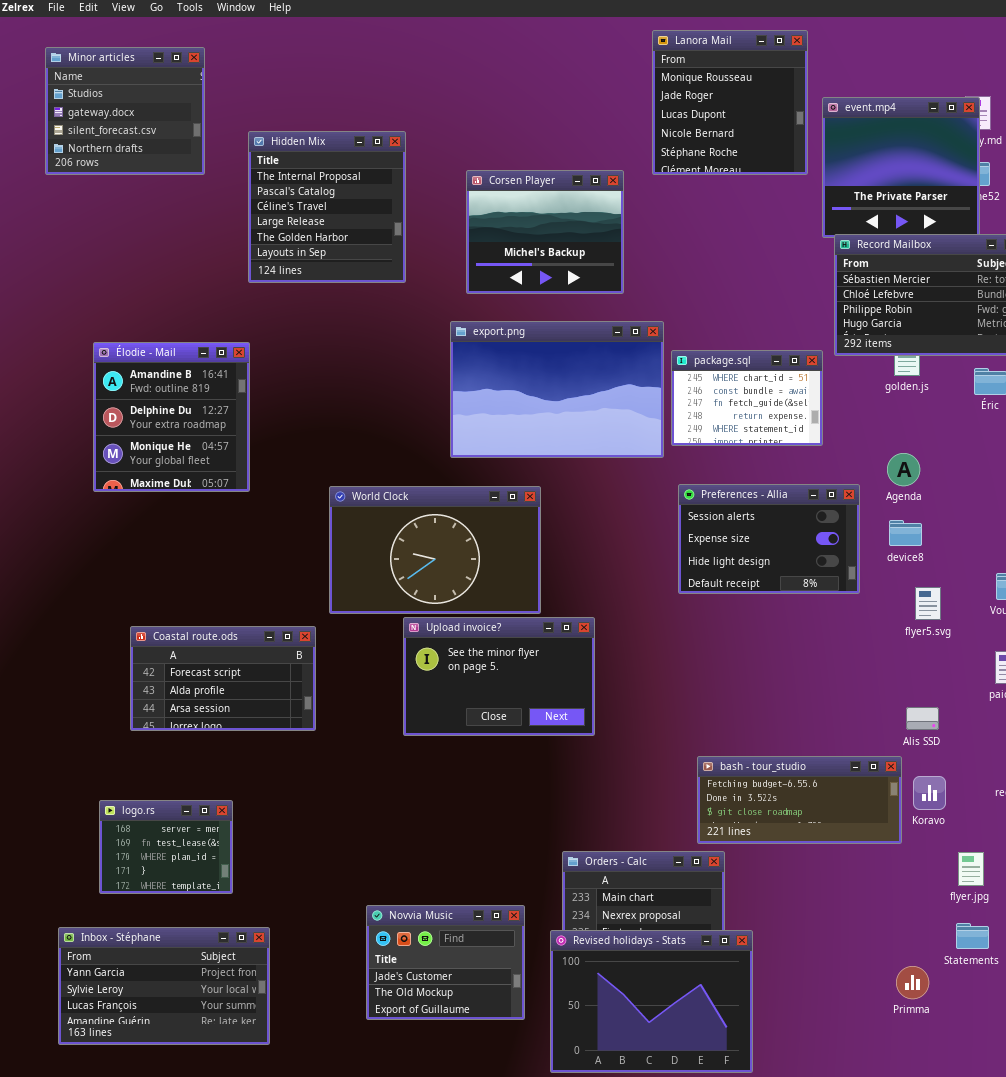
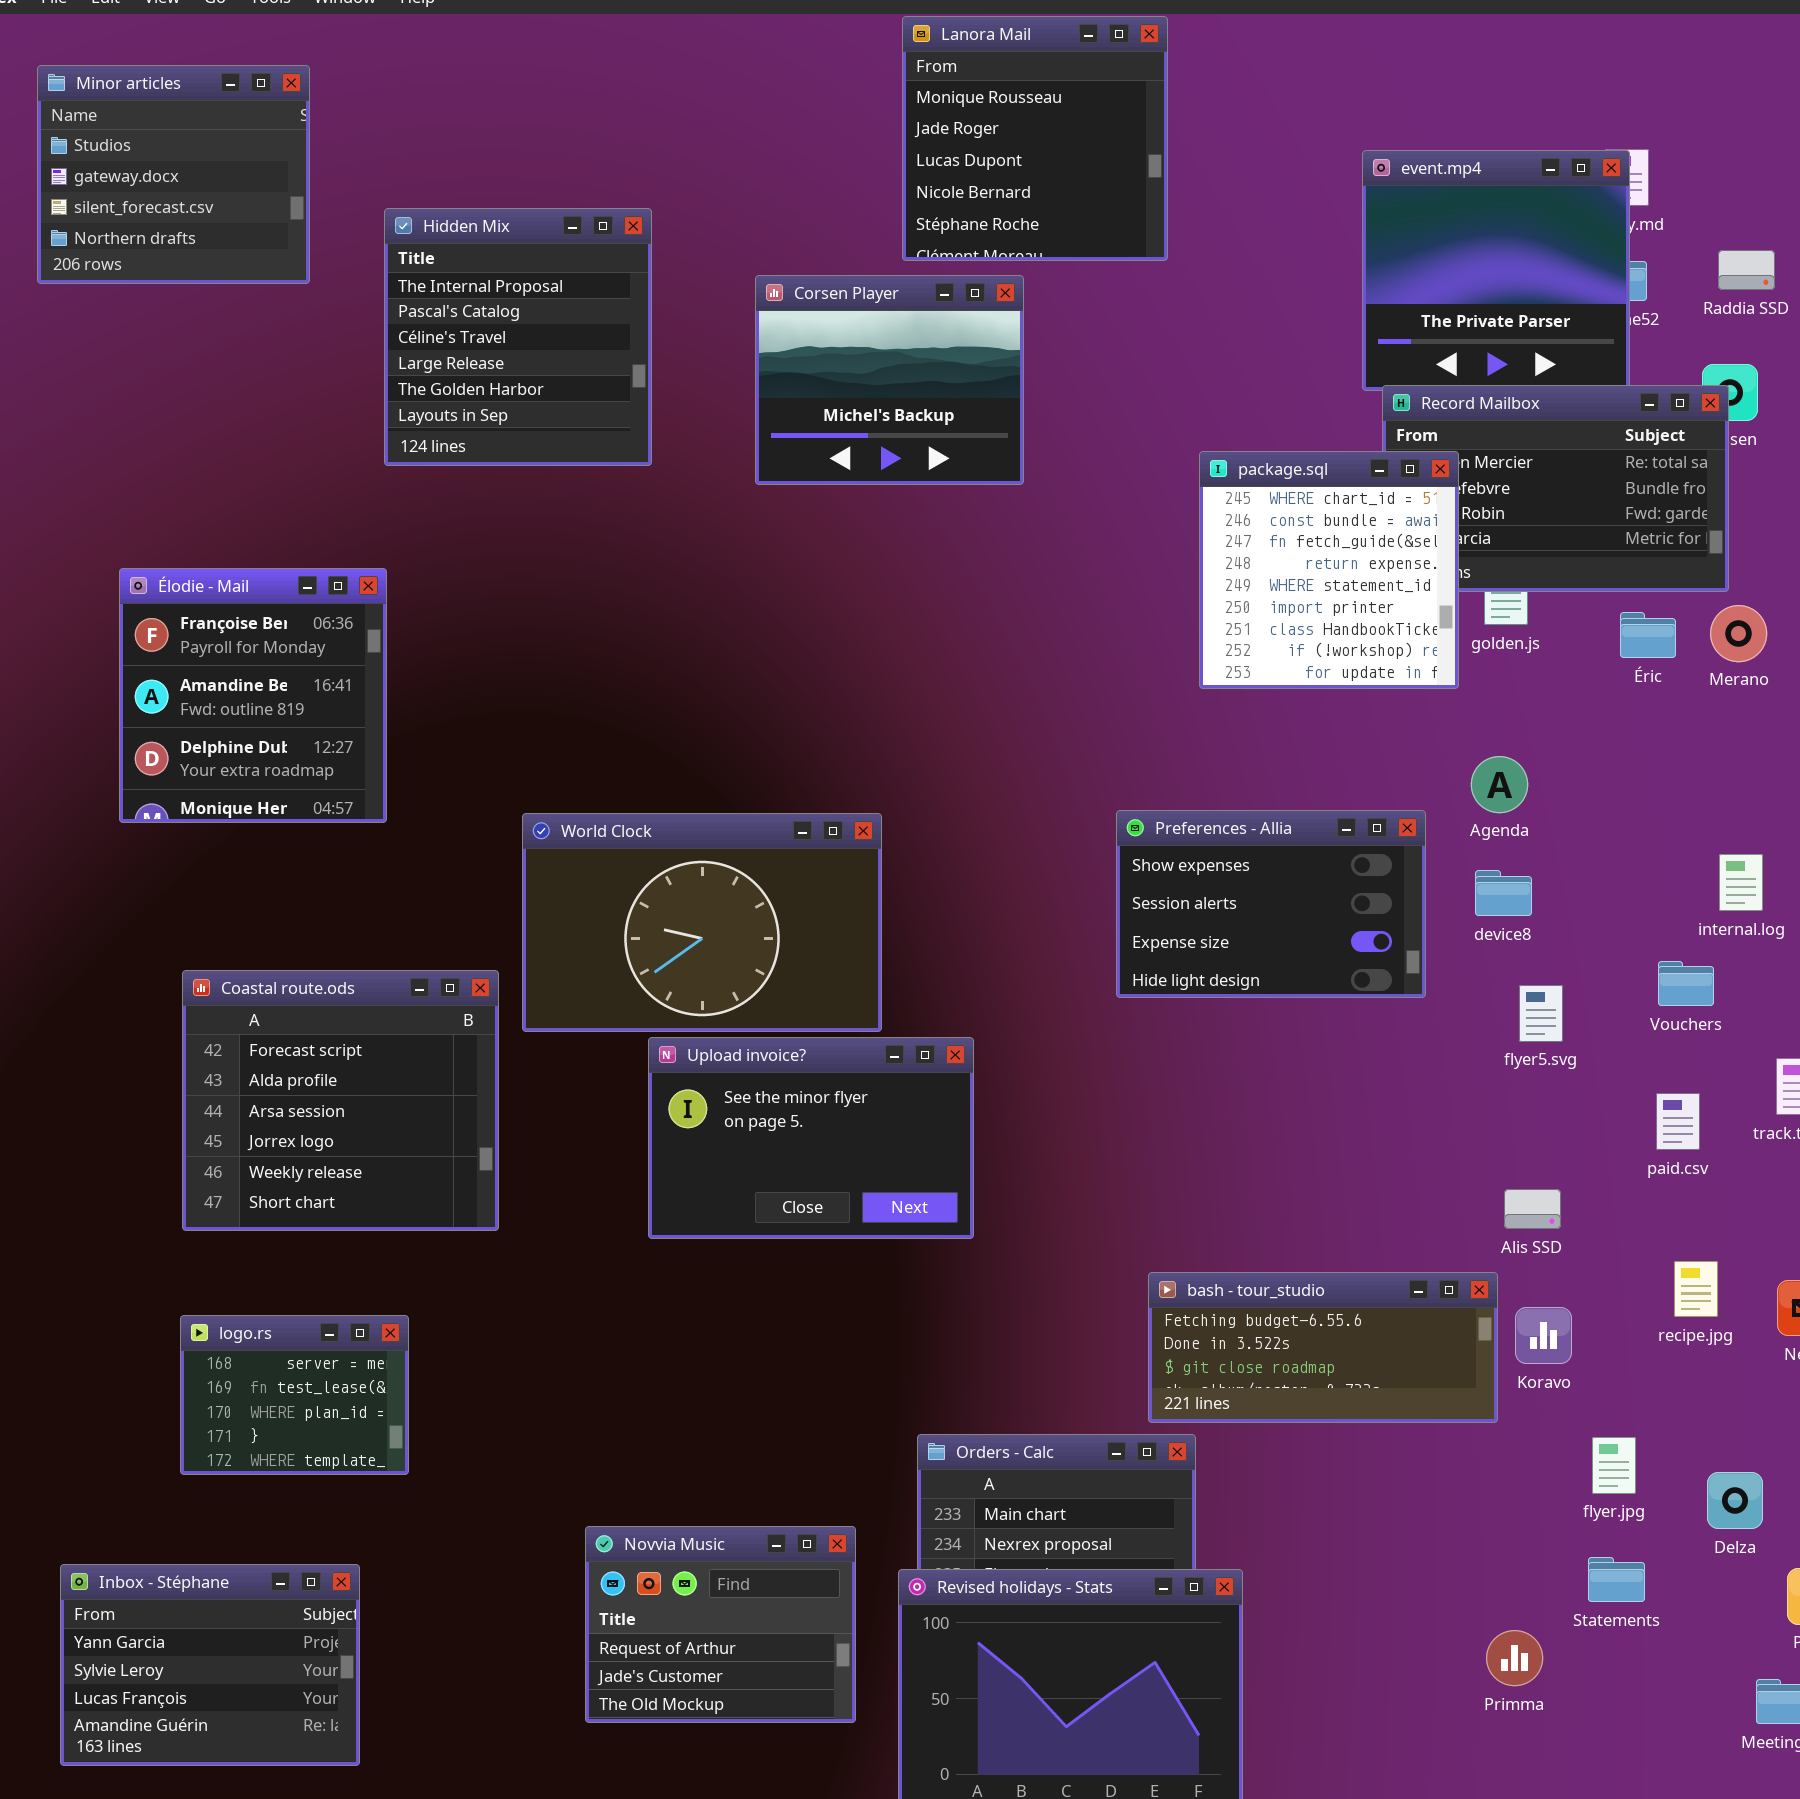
Lanora Mail: [652,30,808,175] -> [902,16,1168,261], moved
export.png: [450,321,664,458] -> none, closed
Élodie - Mail: [93,342,250,492] -> [119,568,387,823], scrolled up 1 row
package.sql: [671,350,823,446] -> [1199,451,1459,689], moved, resized
Preferences - Allia: [678,484,860,594] -> [1116,810,1426,998], scrolled up 1 row
Coastal route.ods: [130,626,316,731] -> [182,970,499,1231], resized
logo.rs: [99,800,233,894] -> [180,1315,409,1475], moved
Novvia Music: [366,905,525,1020] -> [585,1526,856,1723], scrolled up 1 row
Inbox - Stéphane: [58,927,270,1045] -> [60,1564,360,1766], resized

